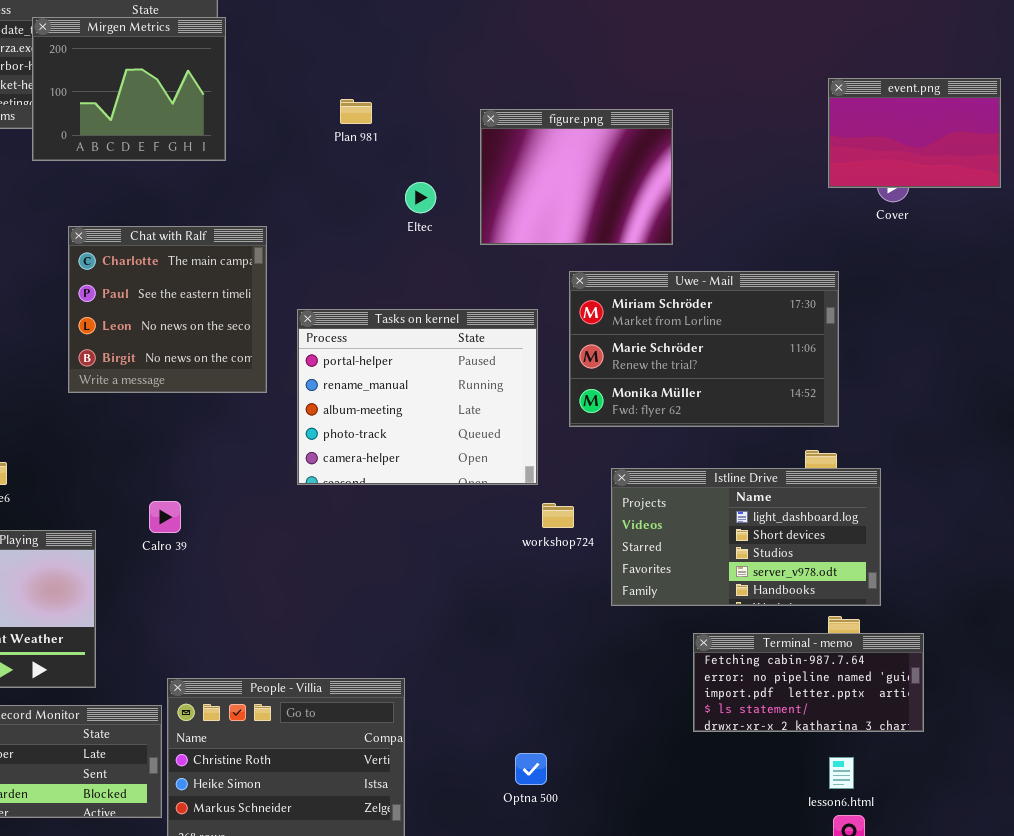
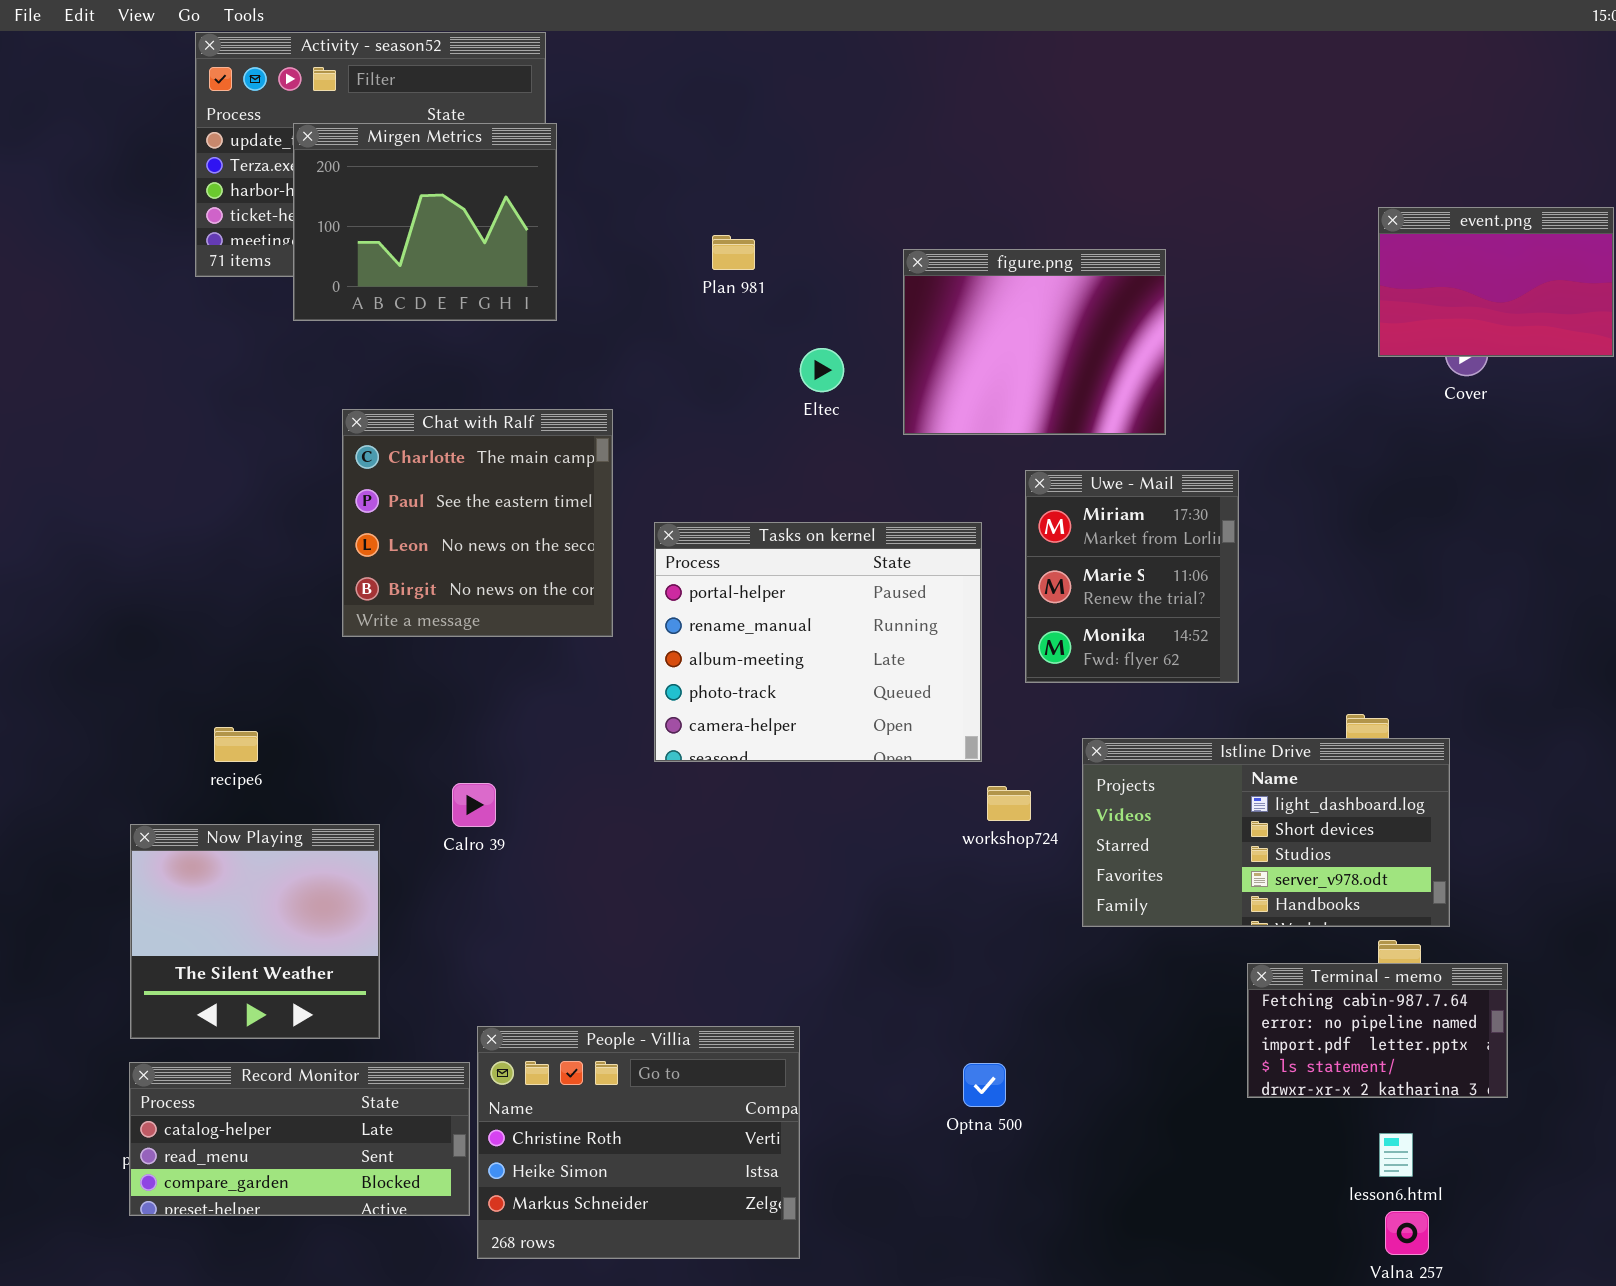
Uwe - Mail: [569,271,839,427] -> [1025,470,1239,683], resized
Terminal - memo: [693,633,924,732] -> [1247,963,1508,1098], resized
Optna 500: [515,753,547,785] -> [963,1063,1006,1107], moved

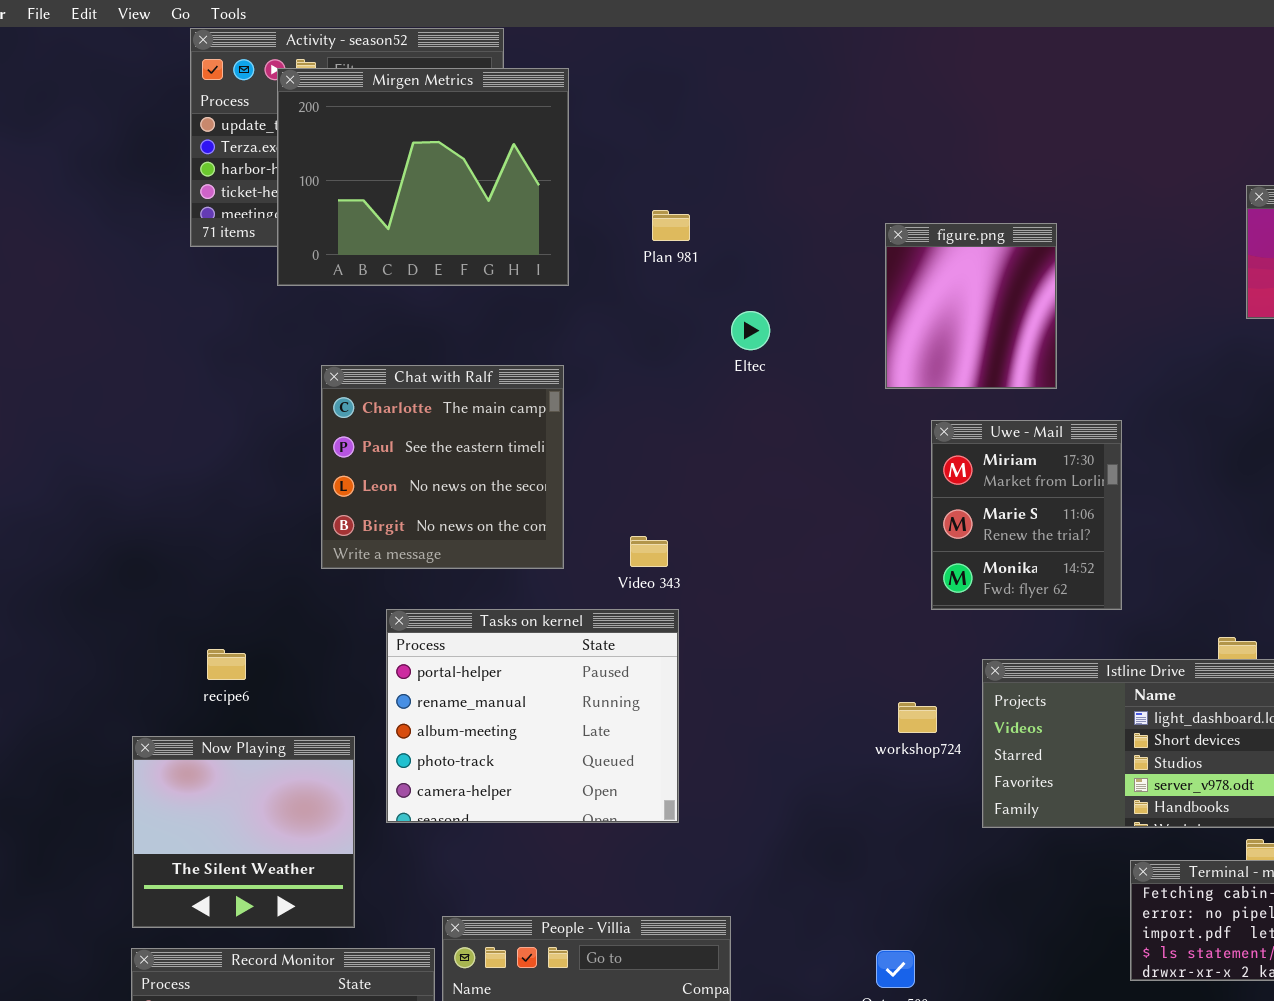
Mirgen Metrics: [293,123,557,321] -> [277,68,569,286], resized
figure.png: [903,249,1166,435] -> [885,223,1057,389], resized
Tasks on kernel: [654,522,982,762] -> [386,609,679,823], moved

